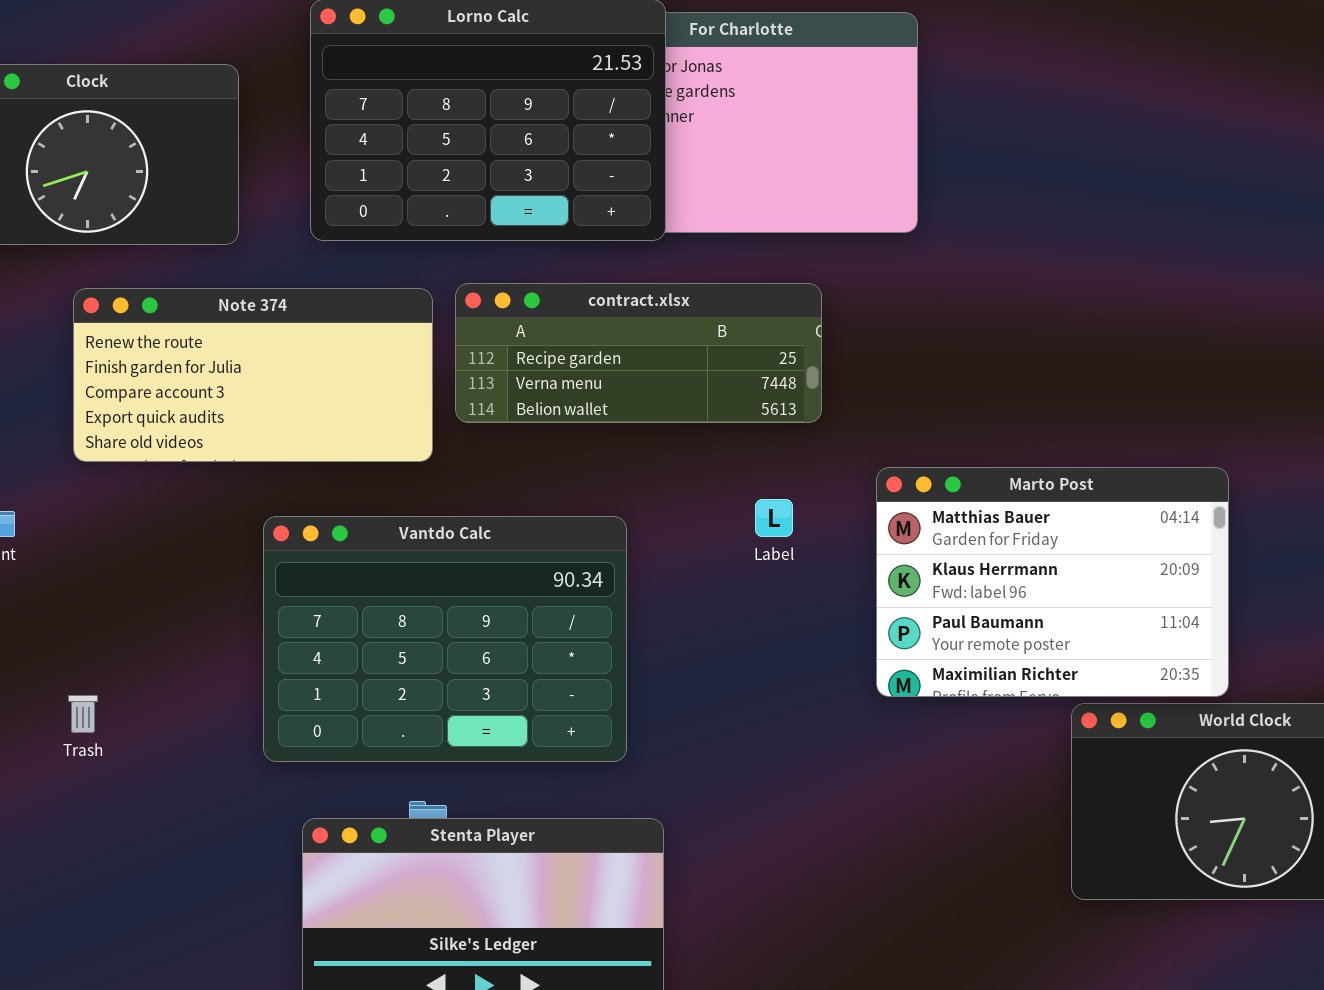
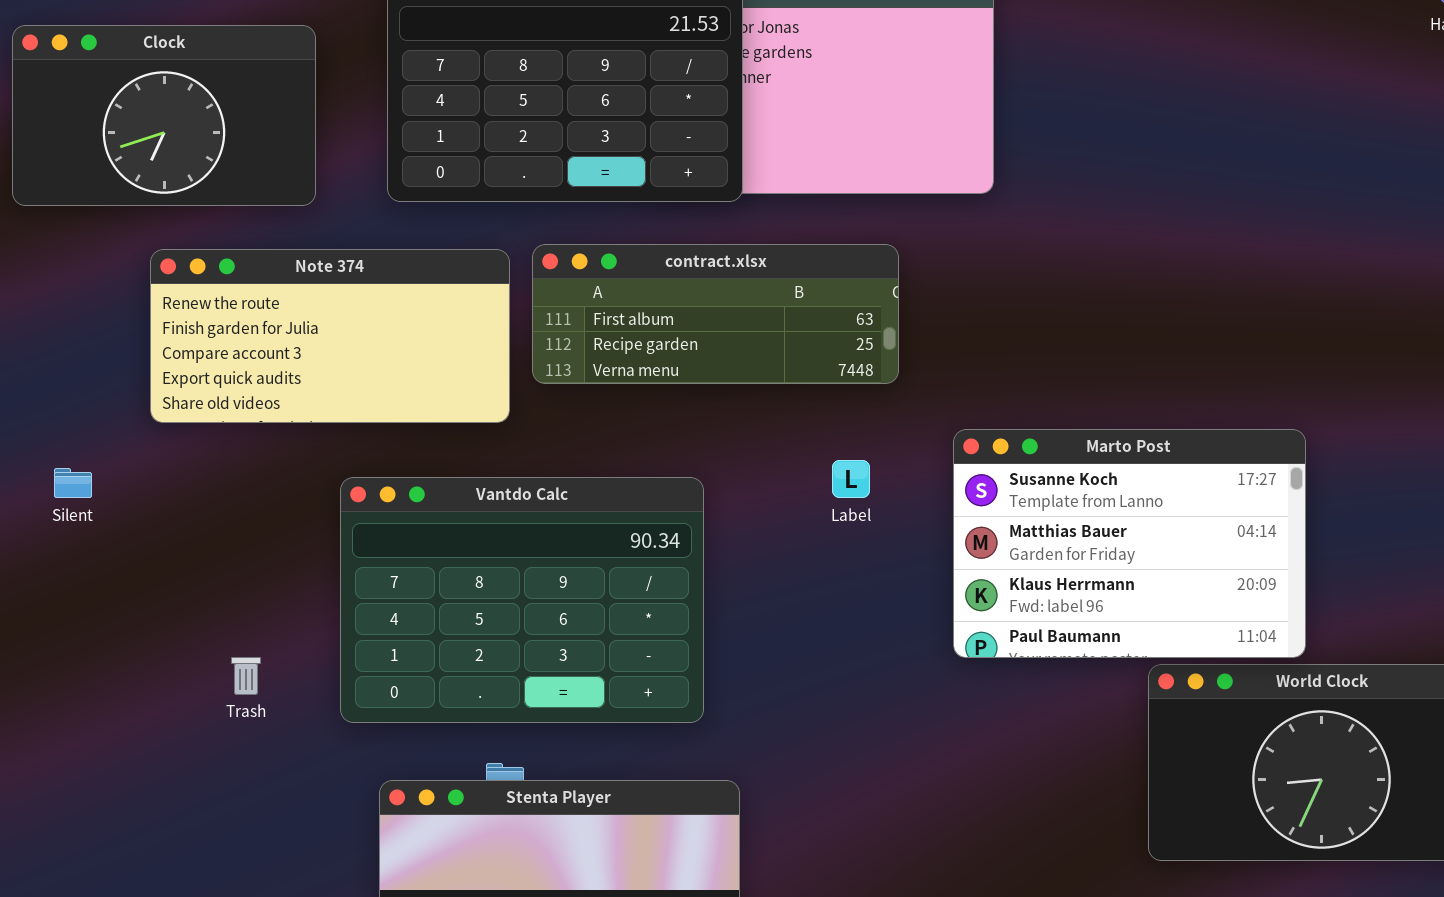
contract.xlsx: [455,283,822,423] -> [532,244,899,384], scrolled up 1 row
Marto Post: [876,467,1229,697] -> [953,429,1306,658], scrolled up 1 row
Trash: [68,695,98,733] -> [231,657,261,695], moved

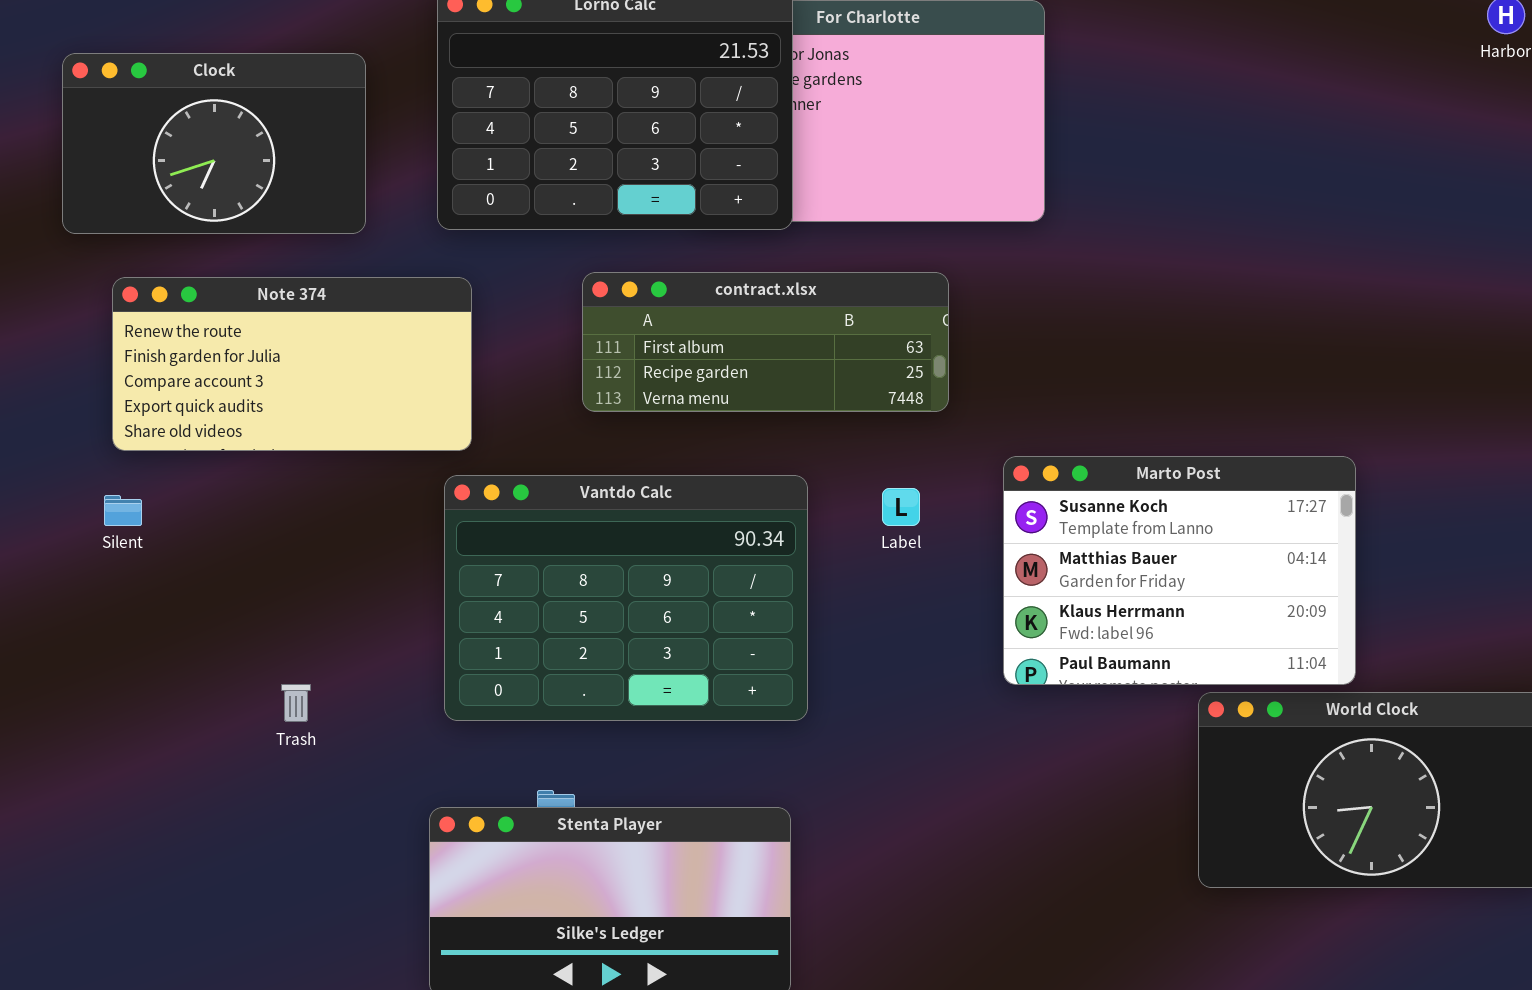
Note 374: [150,249,510,423] -> [112,277,472,451], moved
Vantdo Calc: [340,477,704,723] -> [444,475,808,721], moved

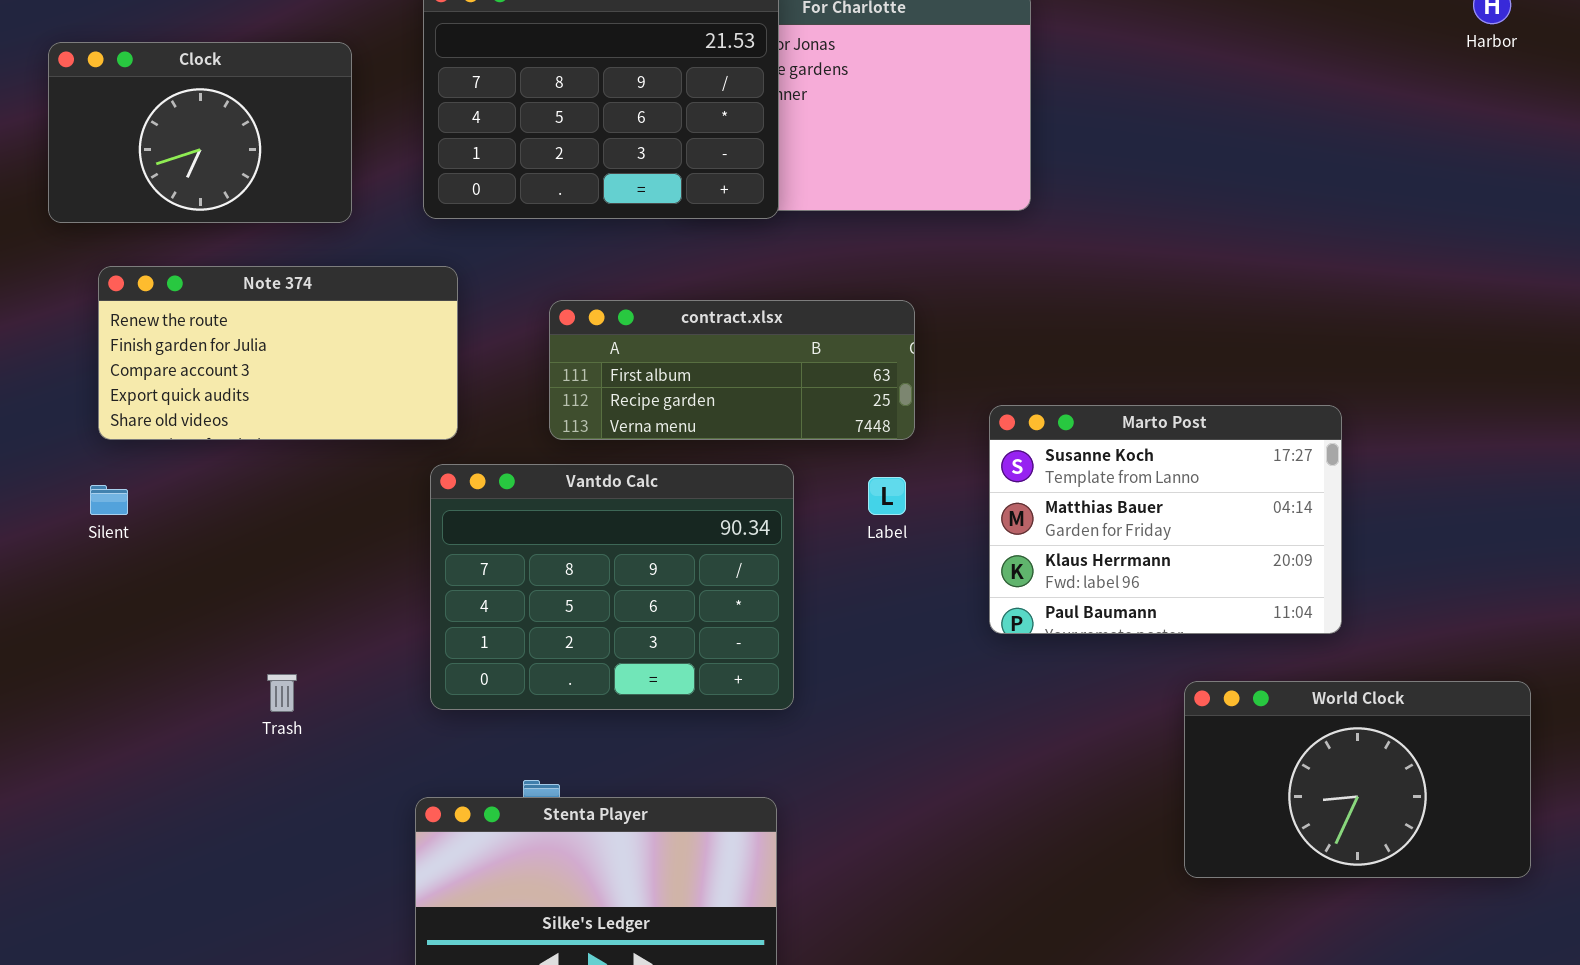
contract.xlsx: [582,272,949,412] -> [549,300,915,440], moved
Marto Post: [1003,456,1356,685] -> [989,405,1342,634], moved

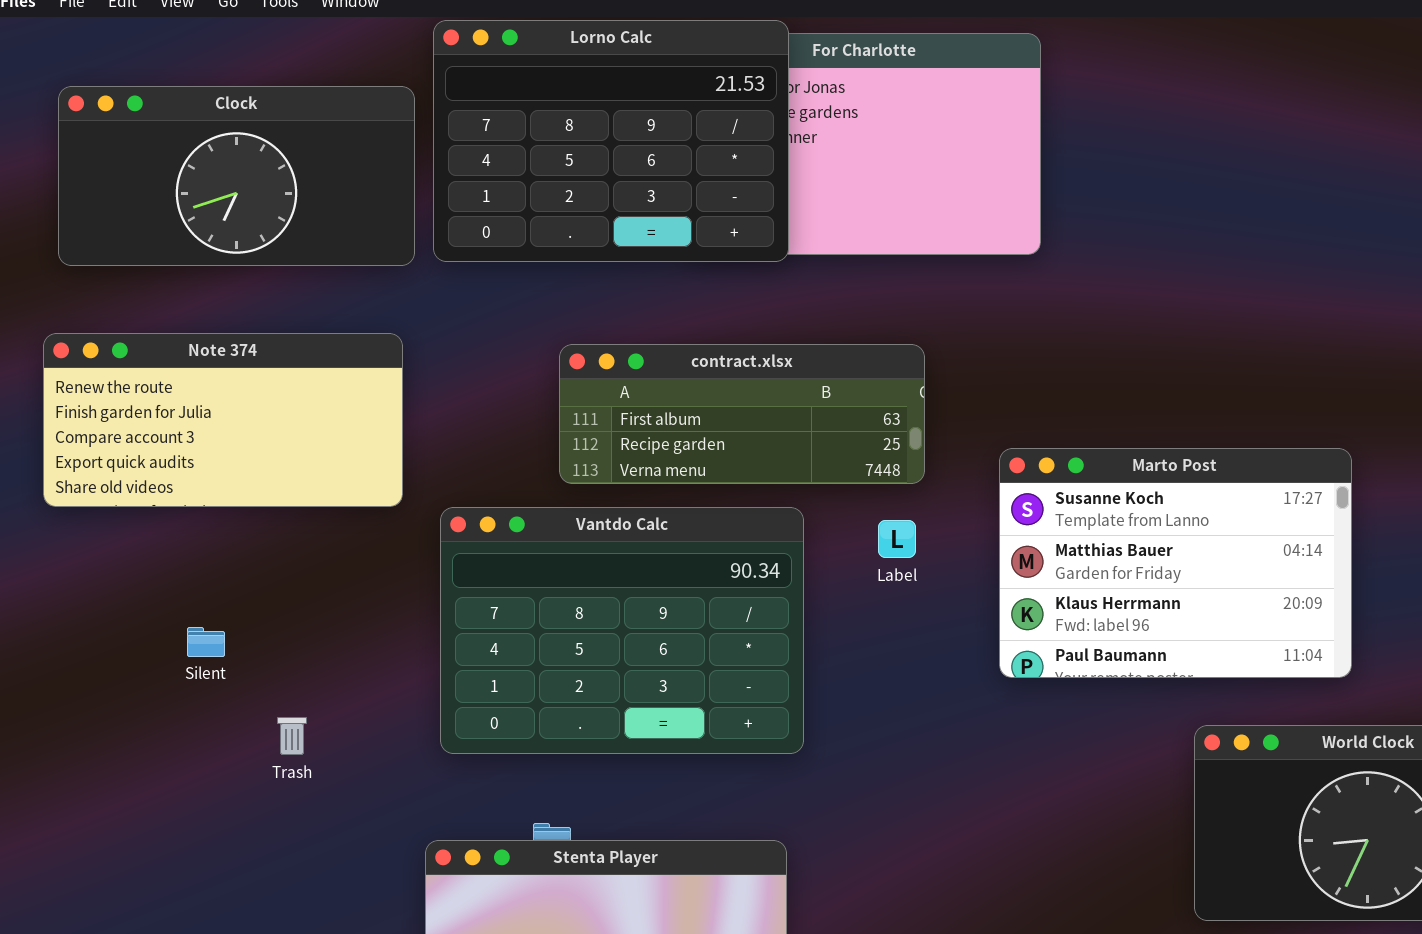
Clock: [48,42,352,223] -> [58,86,415,266], resized
Note 374: [98,266,458,440] -> [43,333,403,507], moved
Silent: [90,485,128,515] -> [187,627,225,657], moved

